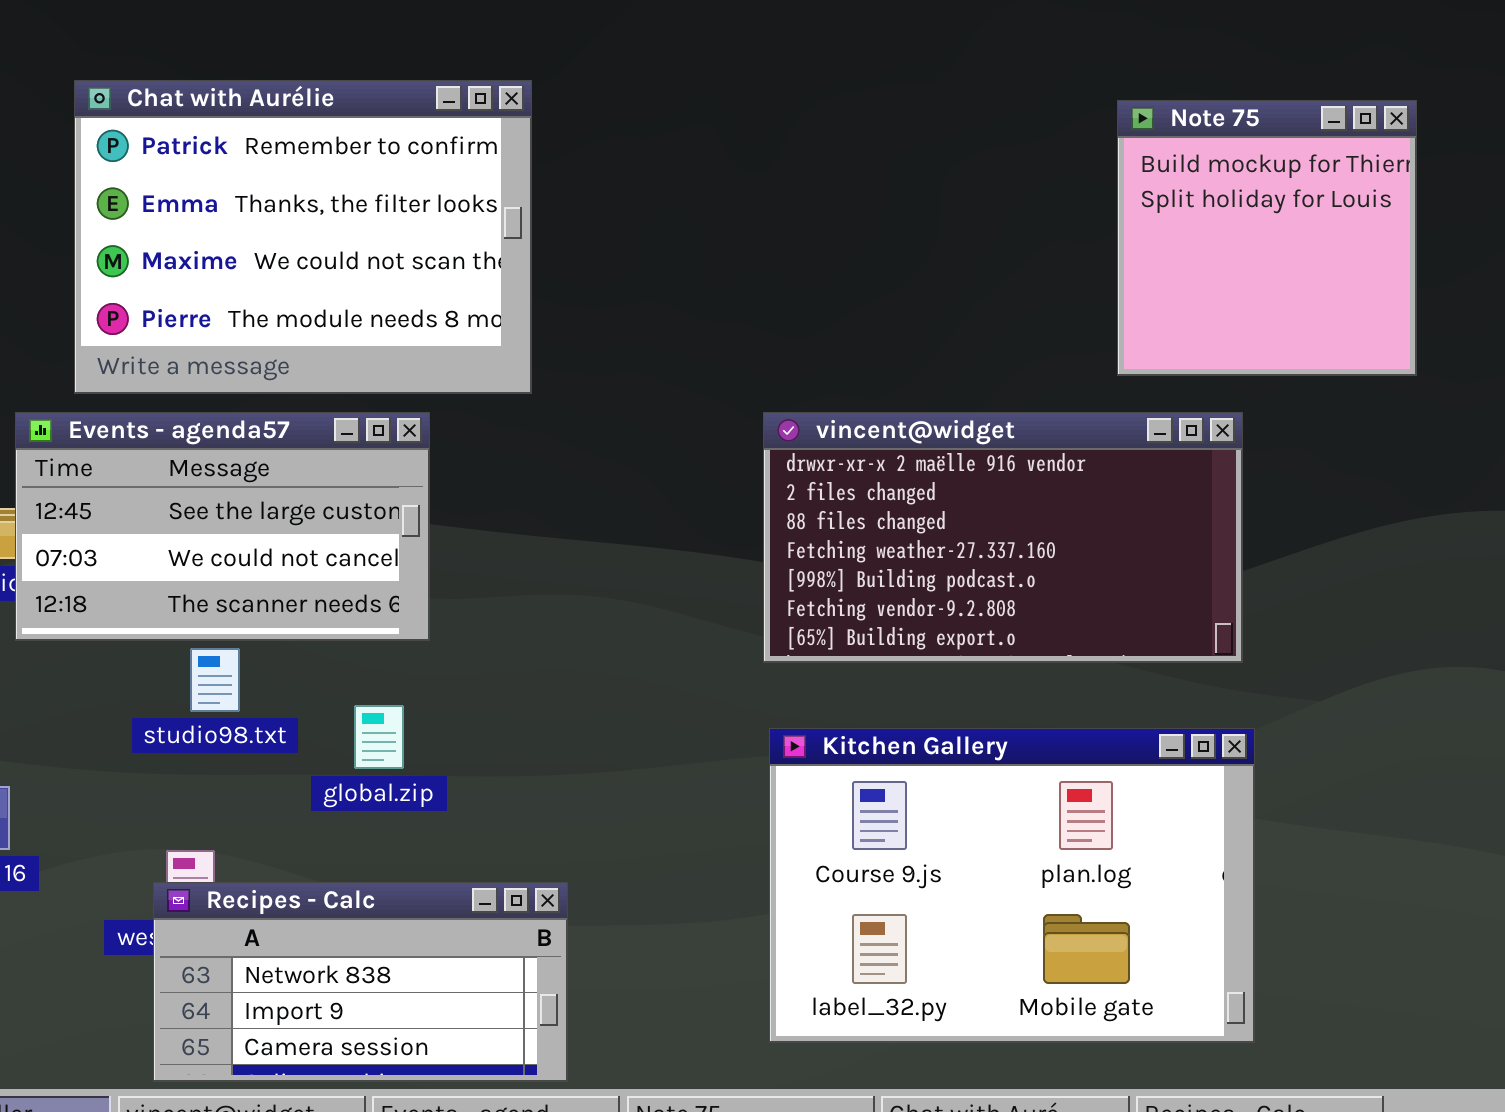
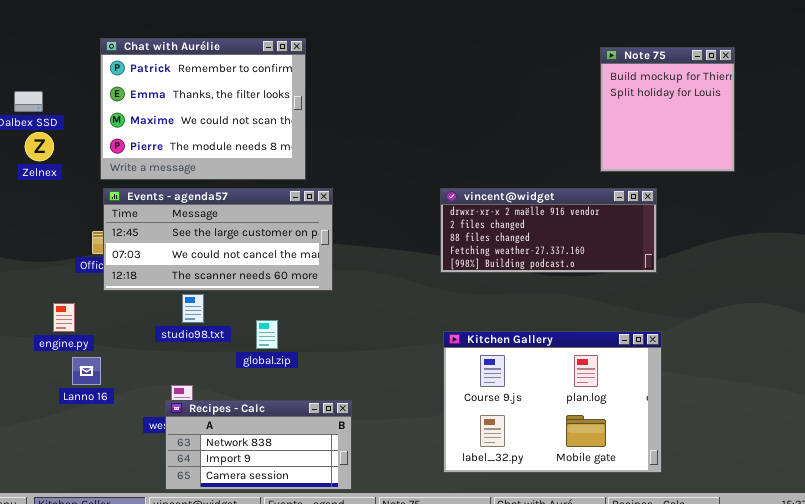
Chat with Aurélie: [74,80,532,394] -> [100,38,306,180], moved
Events - agenda57: [15,412,430,641] -> [103,188,333,291], resized
vincent@widget: [763,412,1243,663] -> [440,188,657,273], resized

